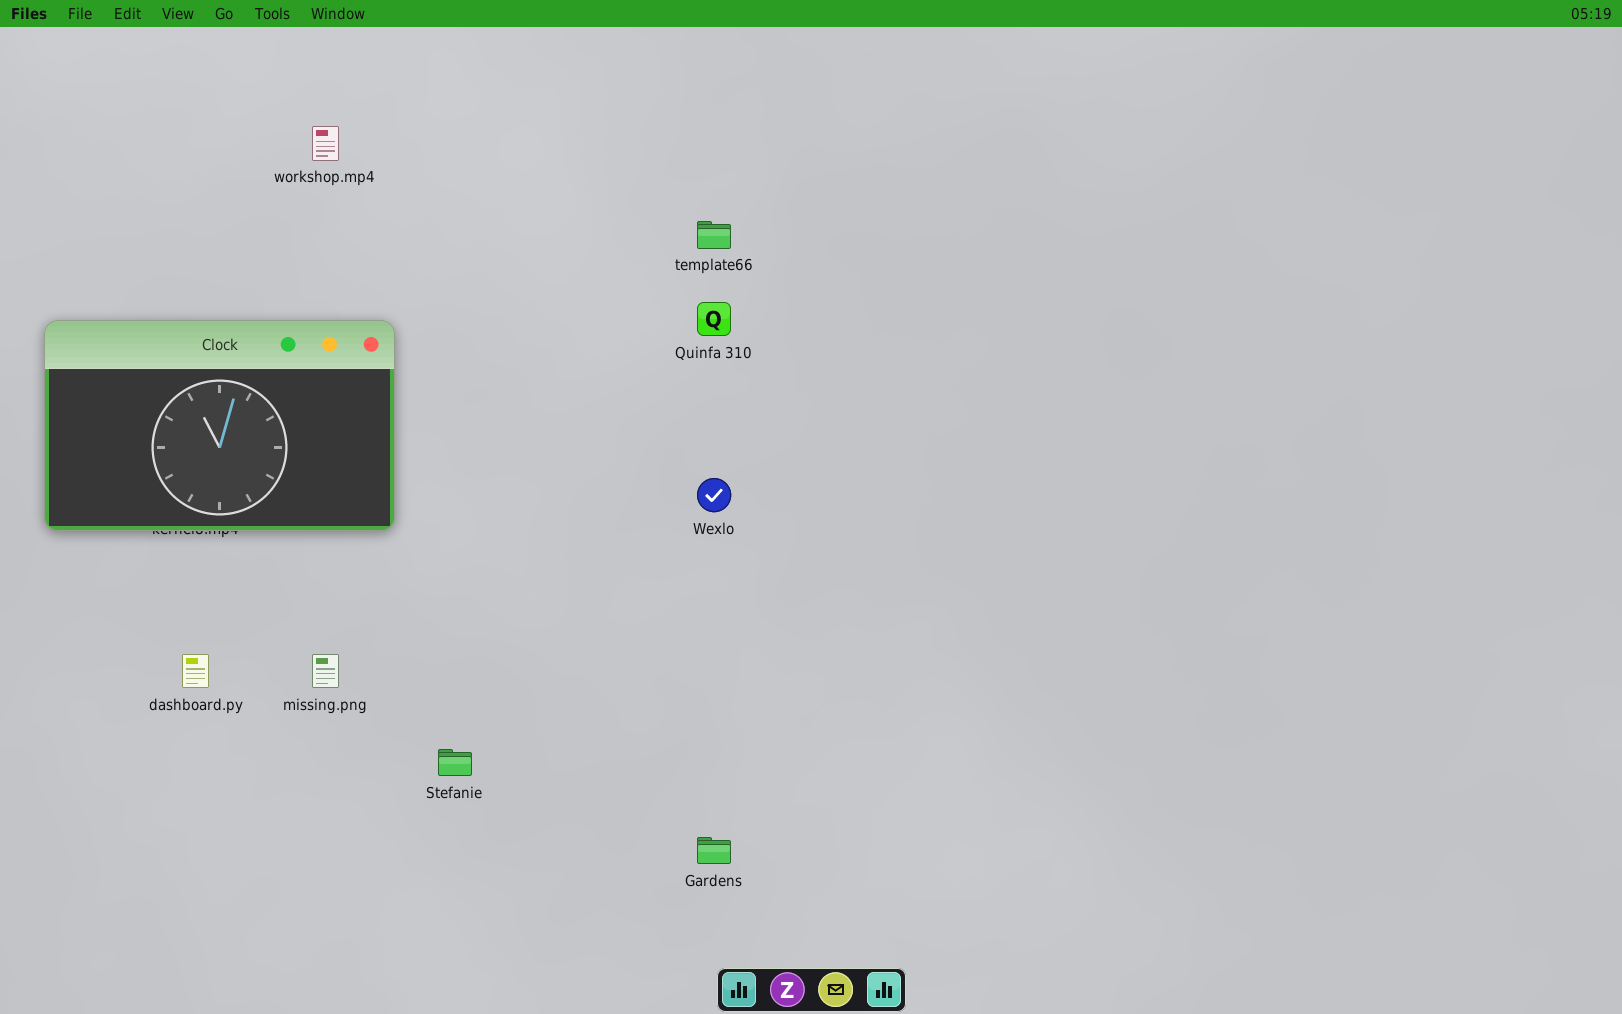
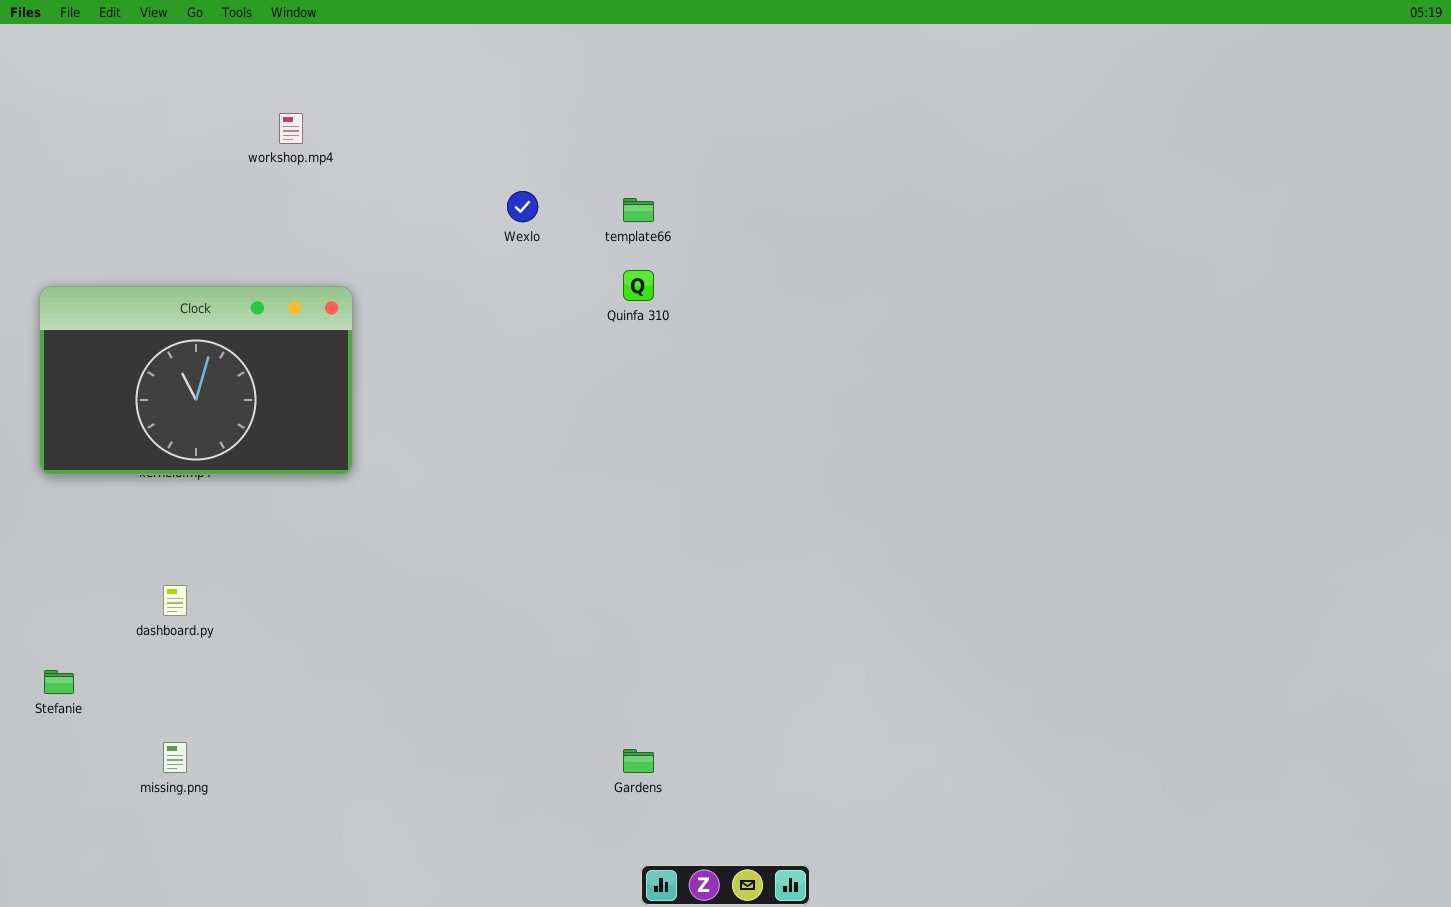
Wexlo: [697,478,731,512] -> [507,191,538,222], moved
missing.png: [312,654,339,688] -> [163,742,187,773], moved
Stefanie: [438,749,472,776] -> [44,670,74,694], moved

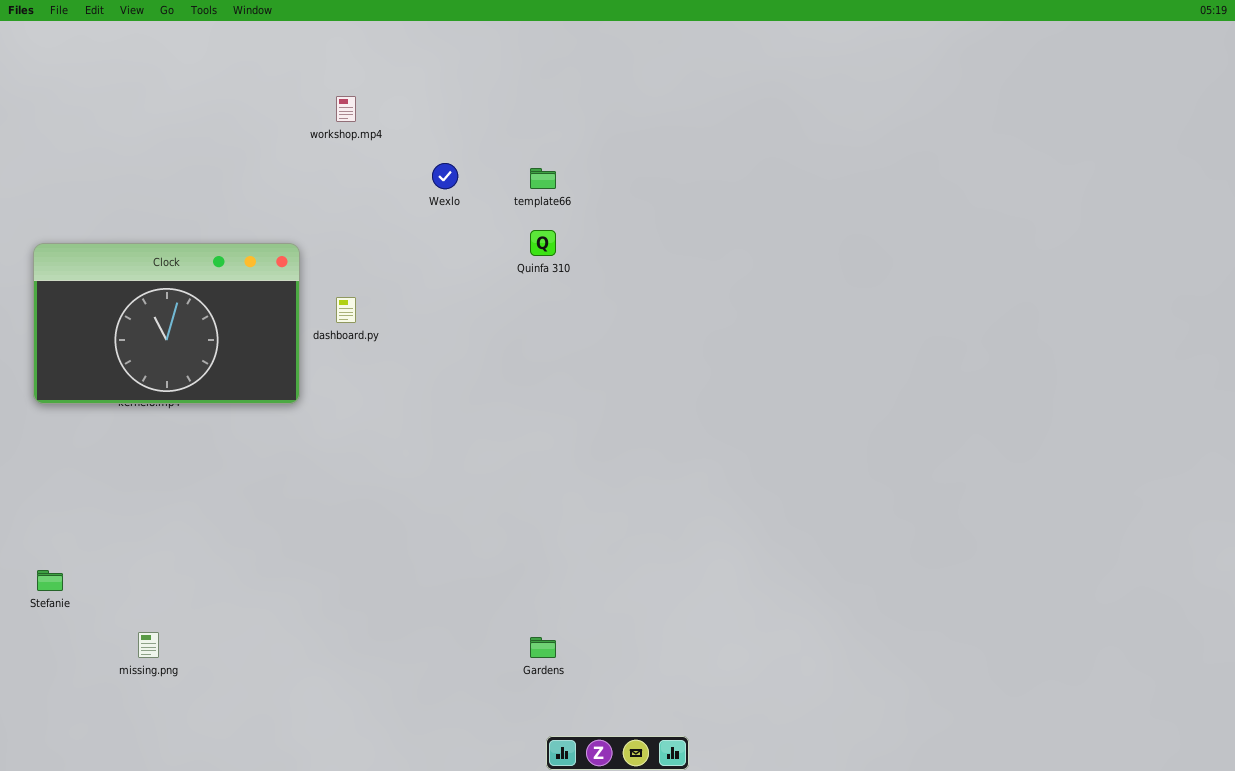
workshop.mp4: [279,113,303,144] -> [336,96,356,122], moved
dashboard.py: [163,585,187,616] -> [336,297,356,323], moved

